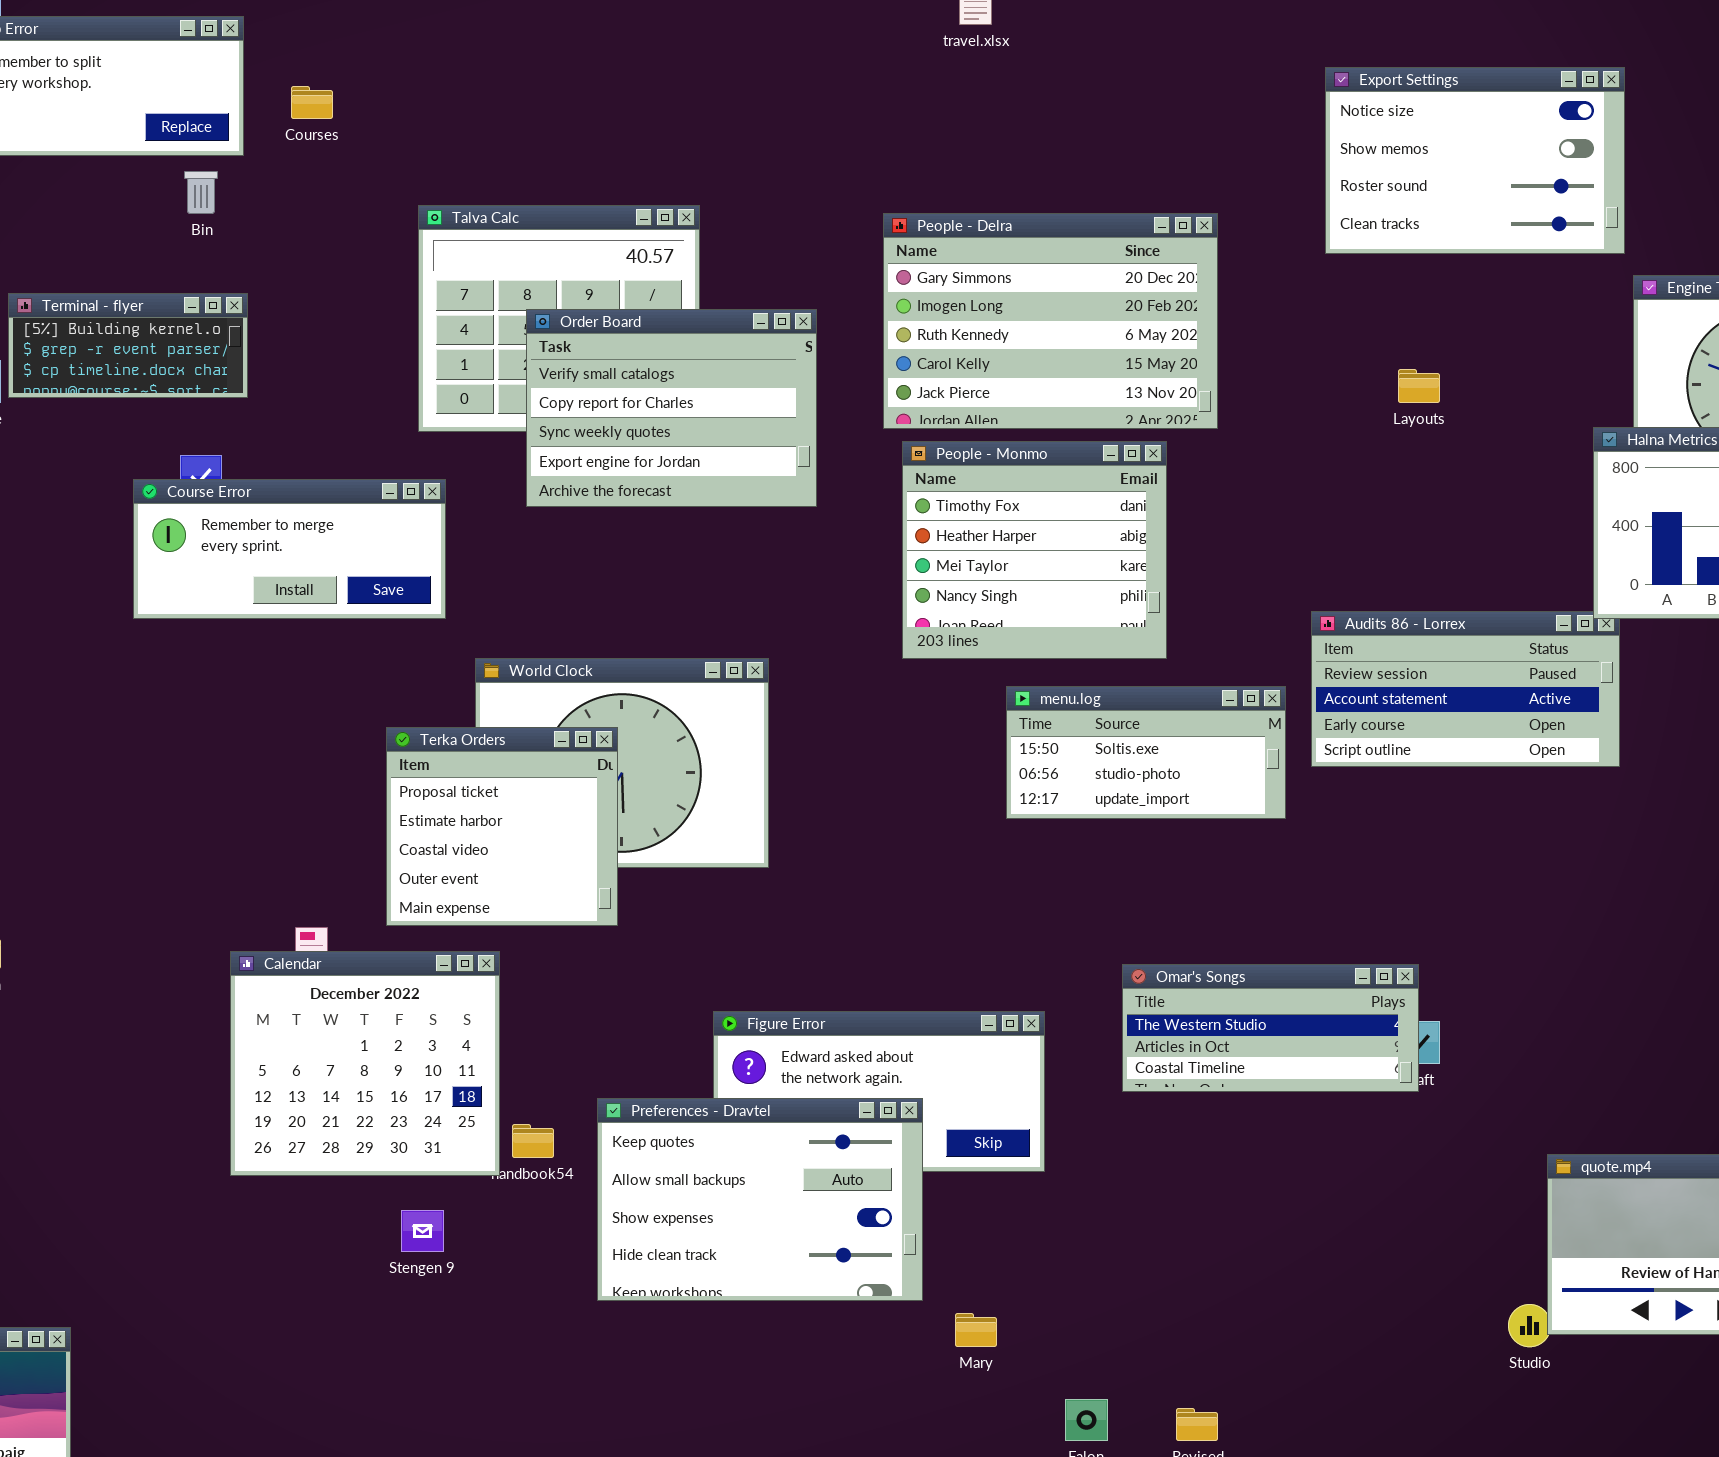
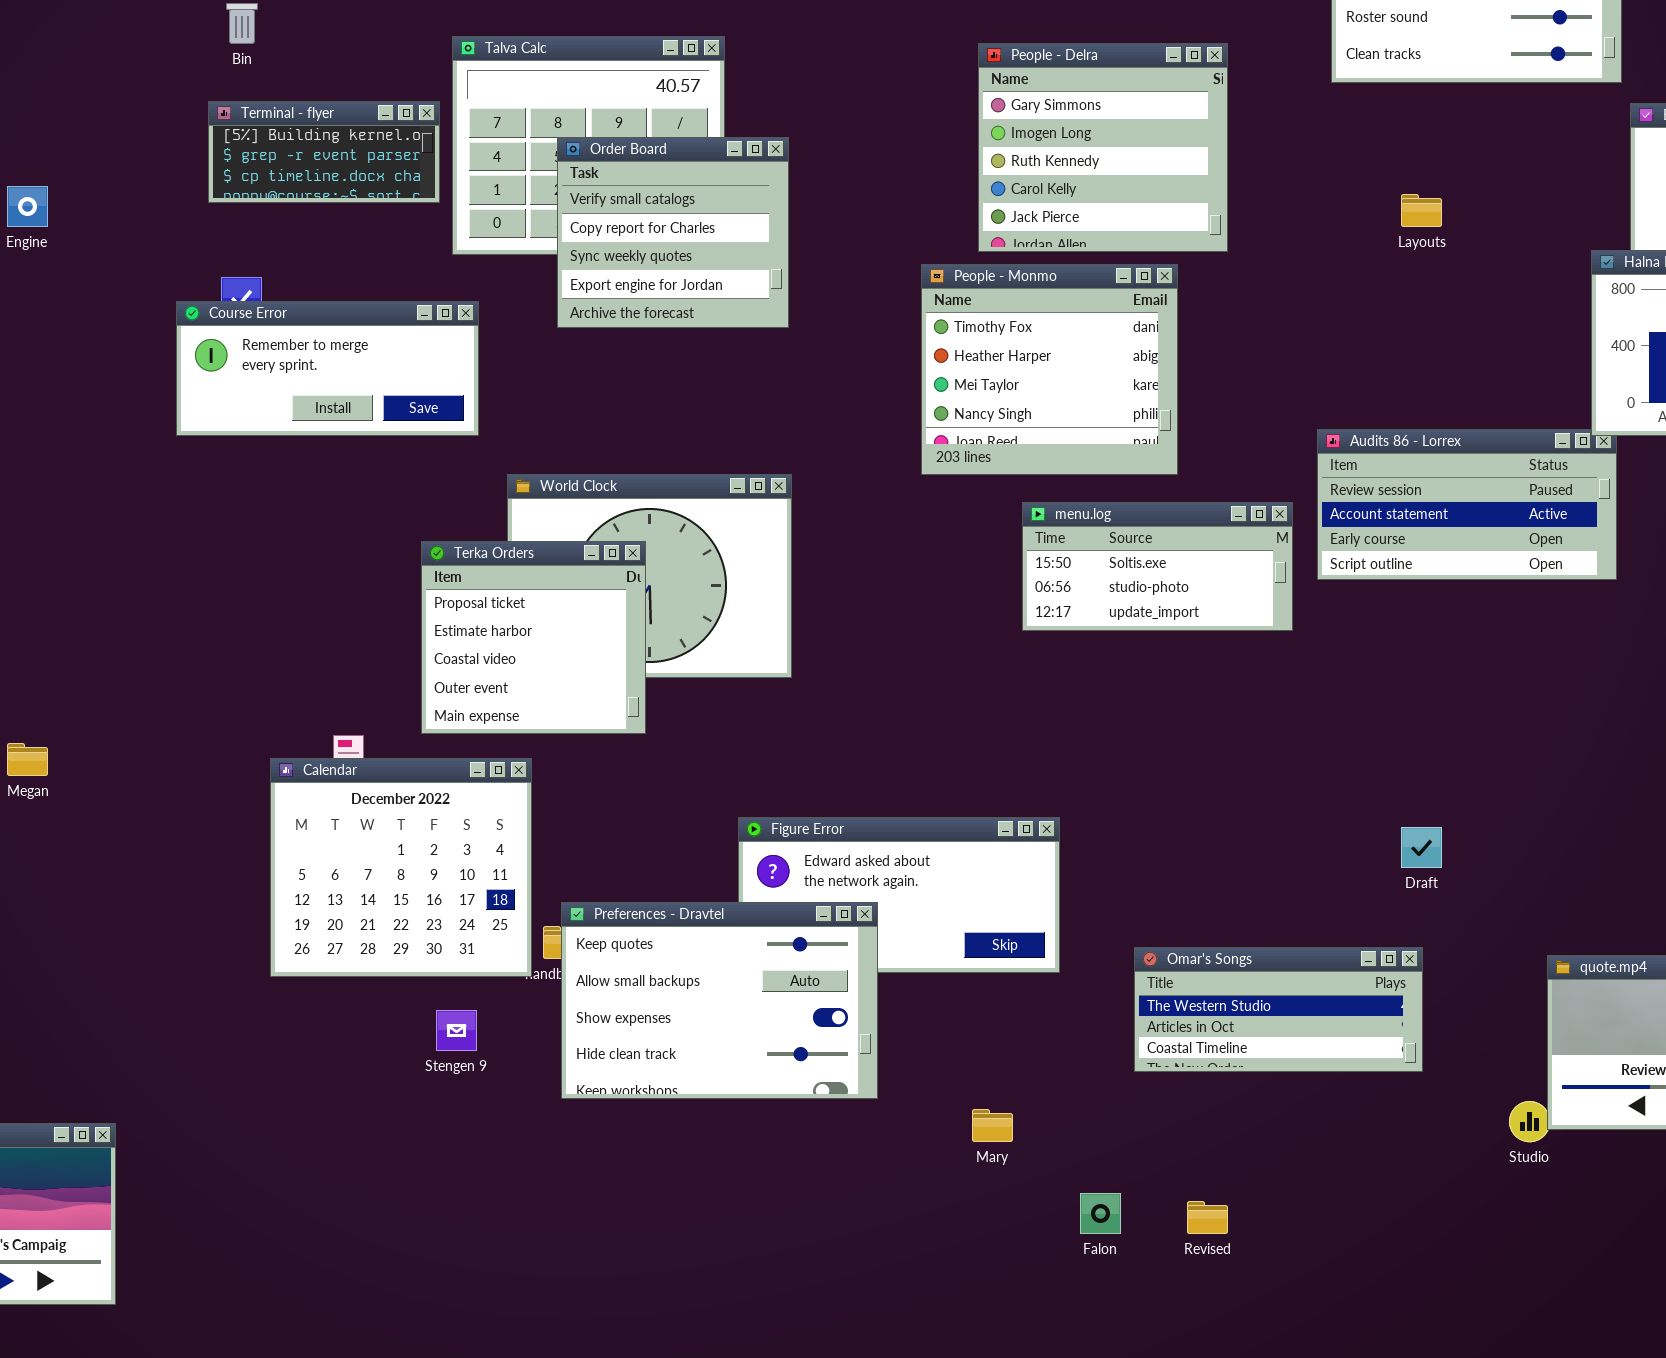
People - Delra: [883,213,1218,429] -> [978,43,1228,252], resized
Terminal - flyer: [8,293,248,398] -> [208,101,440,203], moved
Order Board: [526,309,817,507] -> [557,137,789,328], resized
Omar's Songs: [1122,964,1419,1092] -> [1134,947,1423,1072], moved
Preferences - Dravtel: [597,1098,923,1301] -> [561,902,878,1099], moved

